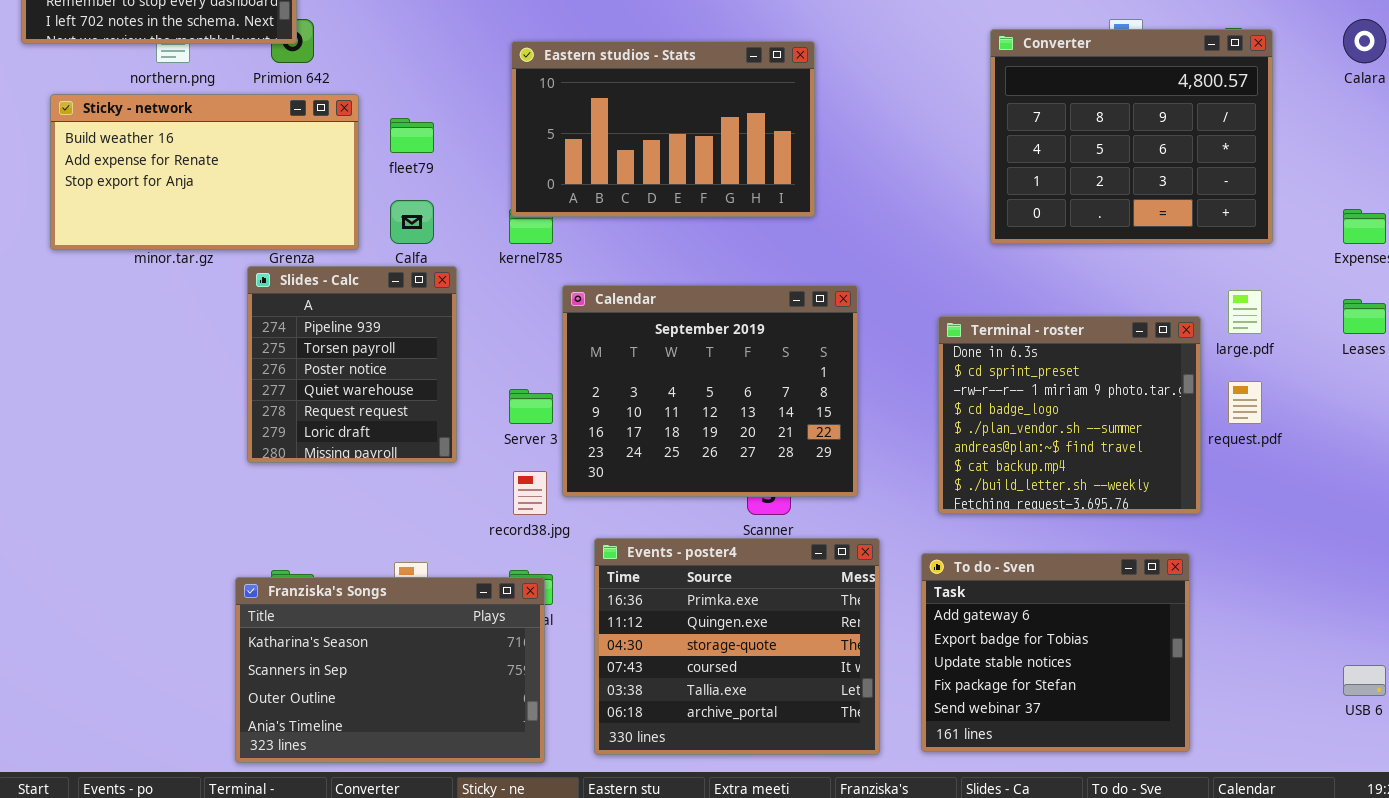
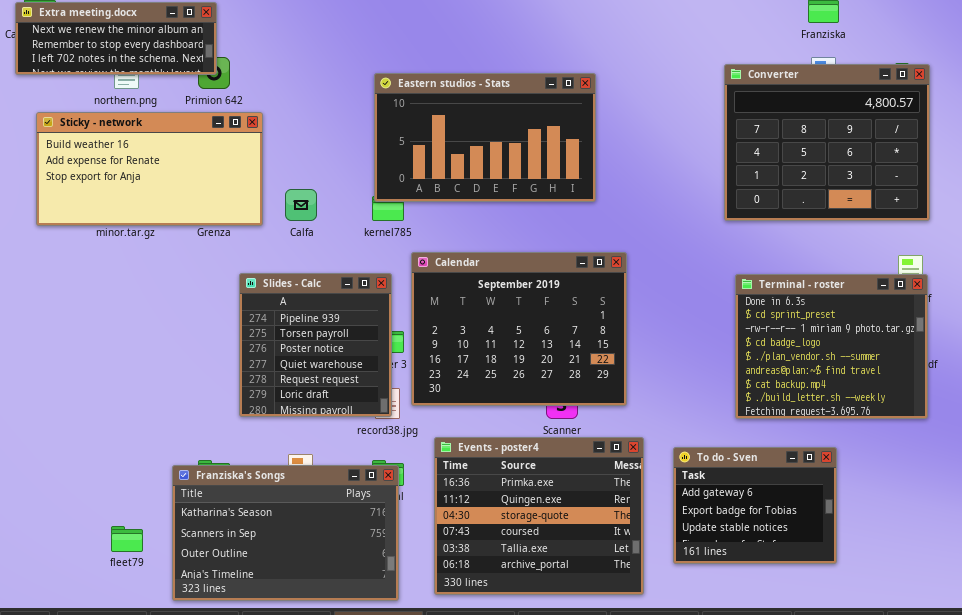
fleet79: [390,118,434,153] -> [111,526,143,552], moved
Slides - Calc: [247,266,457,463] -> [239,273,392,417], moved
Terminal - roster: [938,316,1201,514] -> [735,274,928,419], moved
To do - Sven: [921,553,1190,752] -> [673,447,837,564], resized

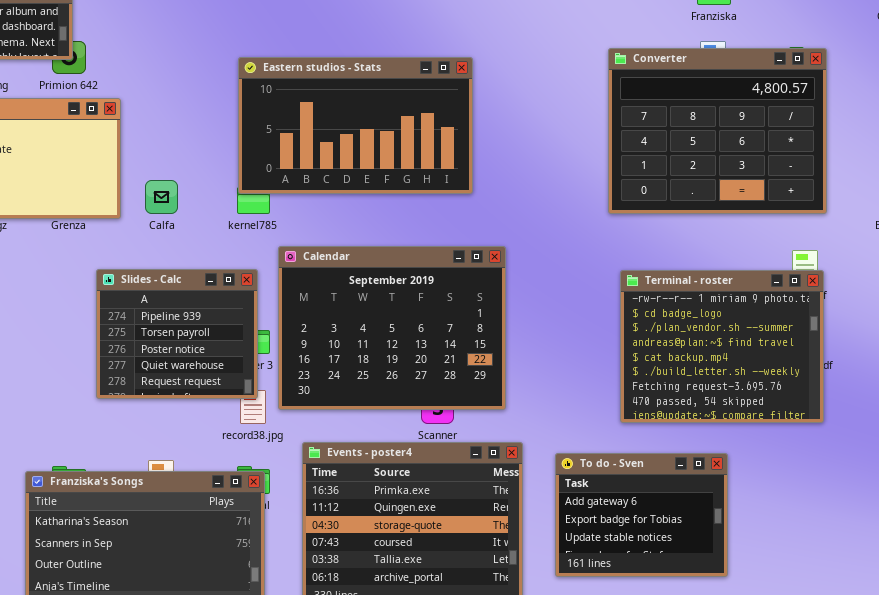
Slides - Calc: [239,273,392,417] -> [96,269,258,399], resized
Terminal - roster: [735,274,928,419] -> [620,270,824,423], scrolled down 2 rows

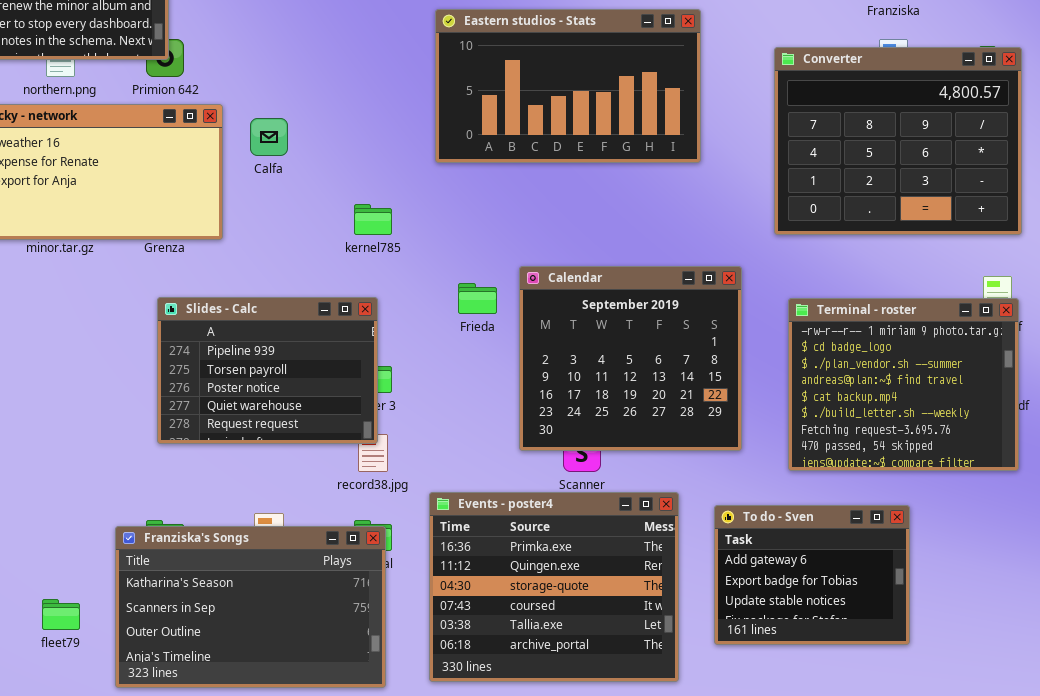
Eastern studios - Stats: [238,57,473,194] -> [435,9,701,163], moved
Calfa: [145,180,178,214] -> [250,118,288,156], moved
Calendar: [278,246,506,410] -> [519,266,742,451], moved, resized
Slides - Calc: [96,269,258,399] -> [157,297,378,444], resized

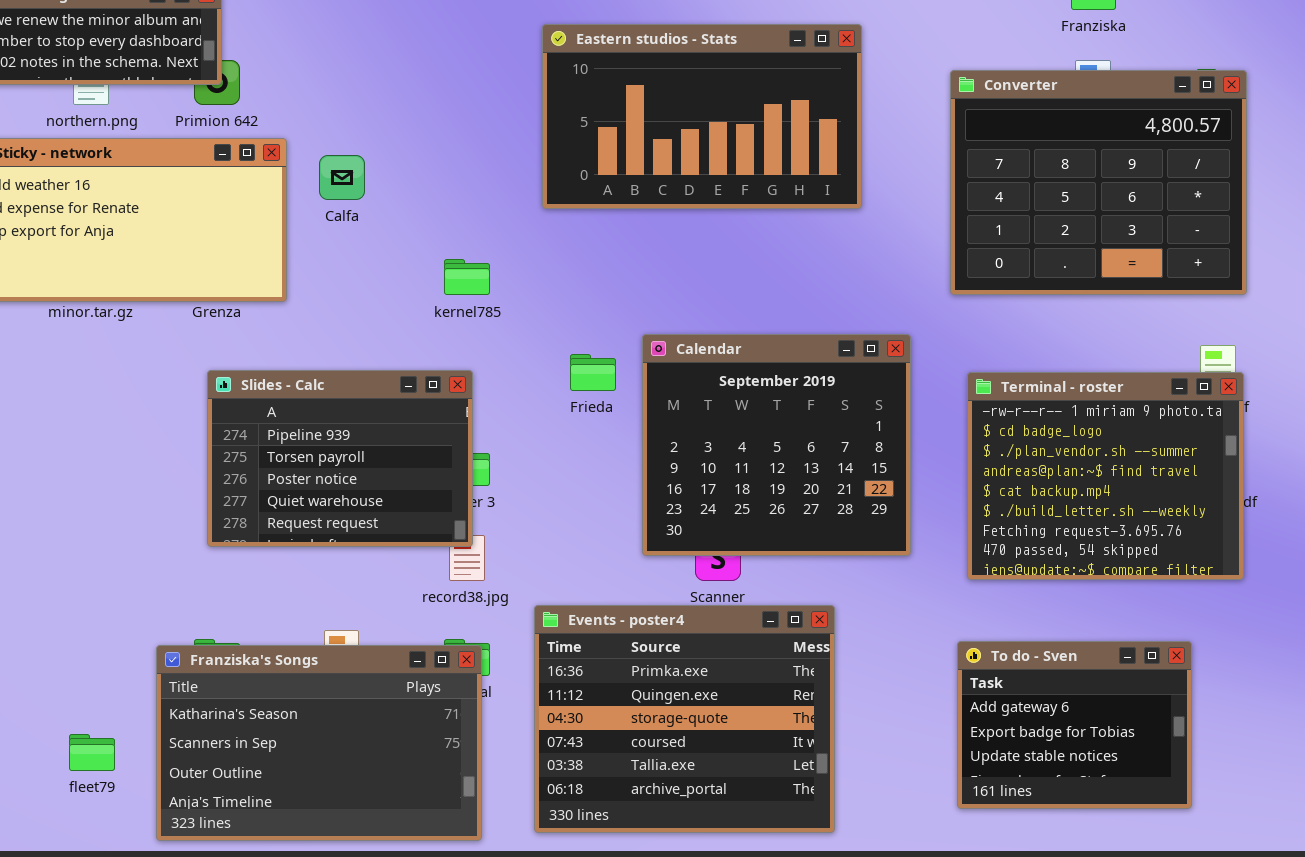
To do - Sven: [714,505,910,645] -> [957,641,1192,809], moved

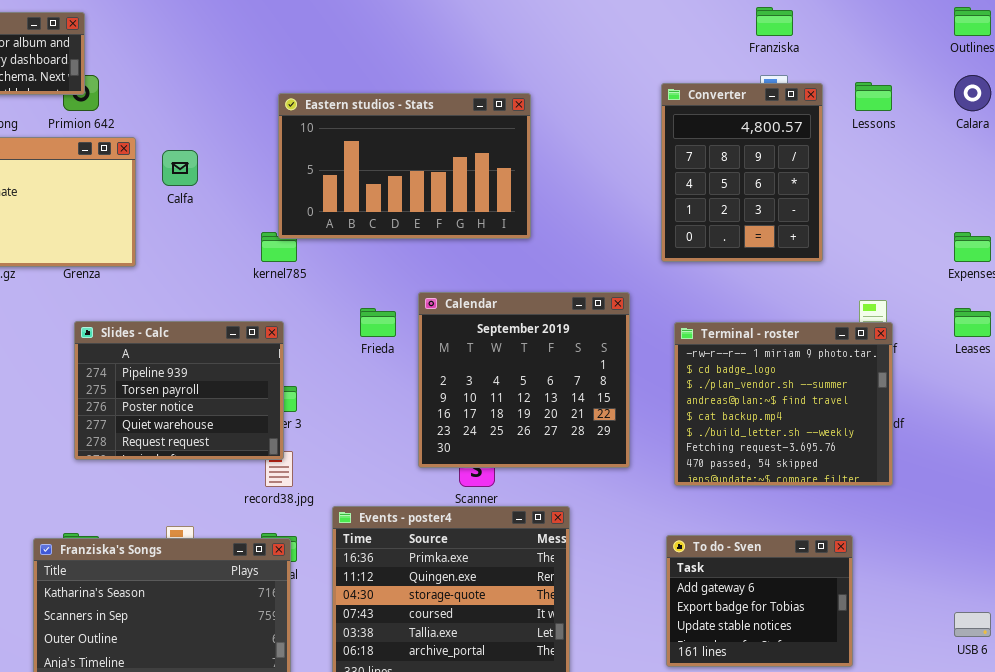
Eastern studios - Stats: [542,24,862,209] -> [278,93,531,239], moved
Converter: [950,70,1247,295] -> [661,83,823,262], resized

